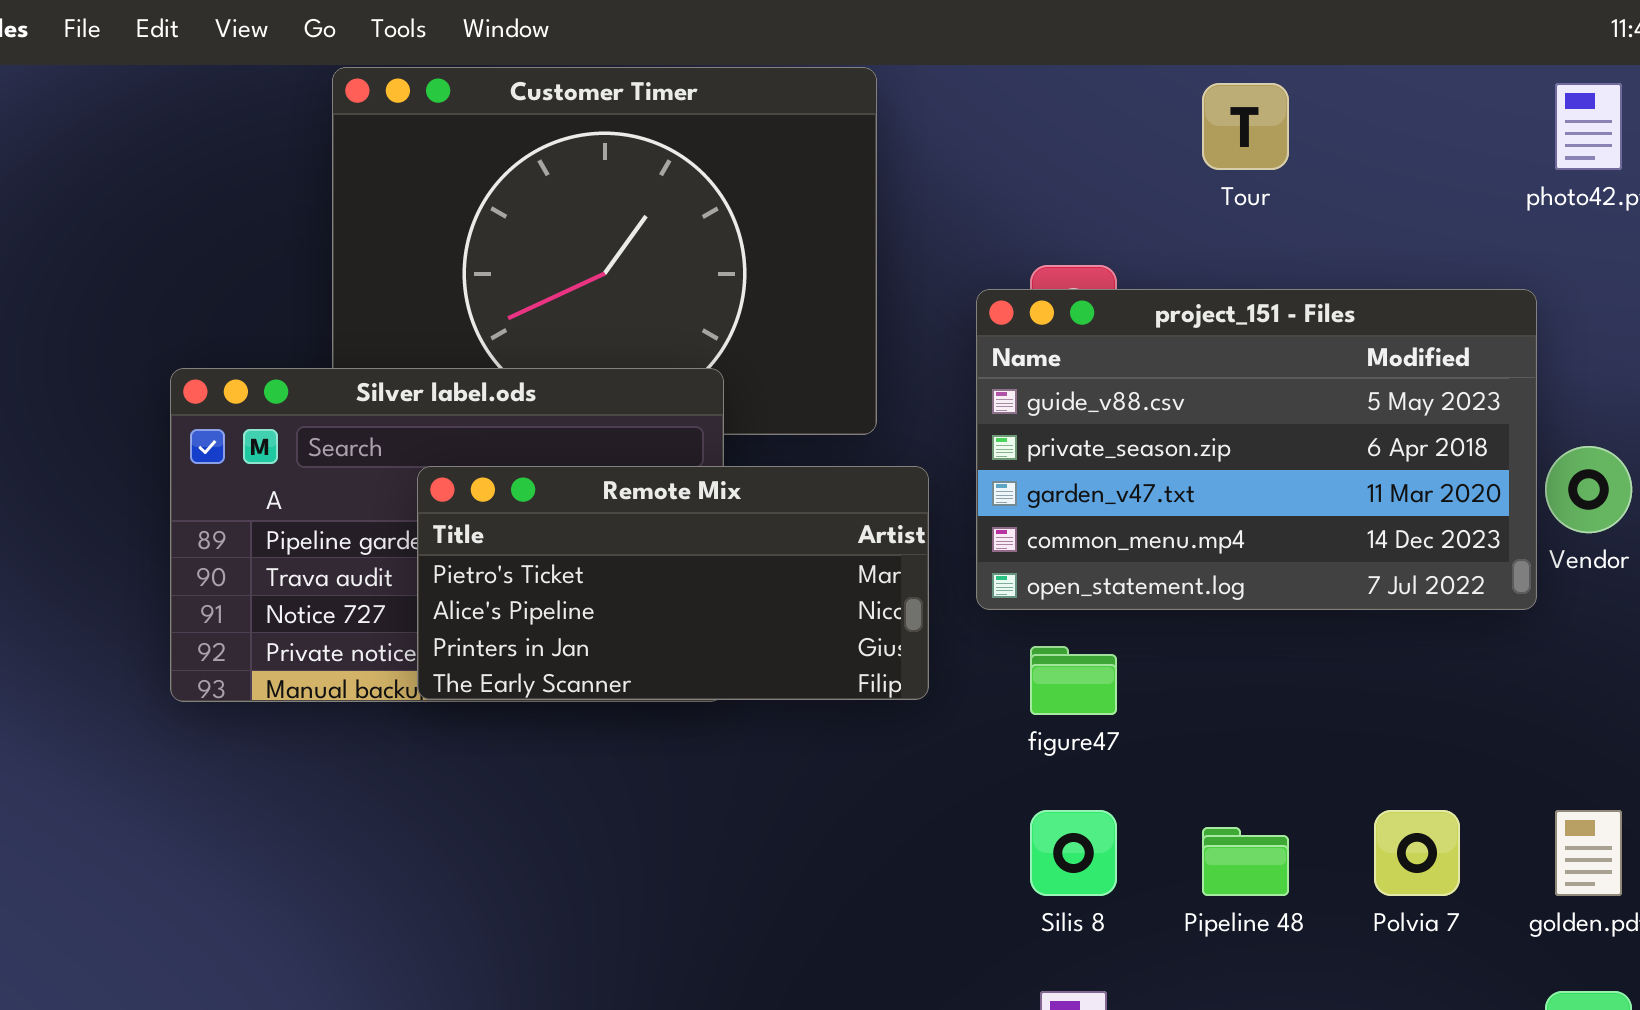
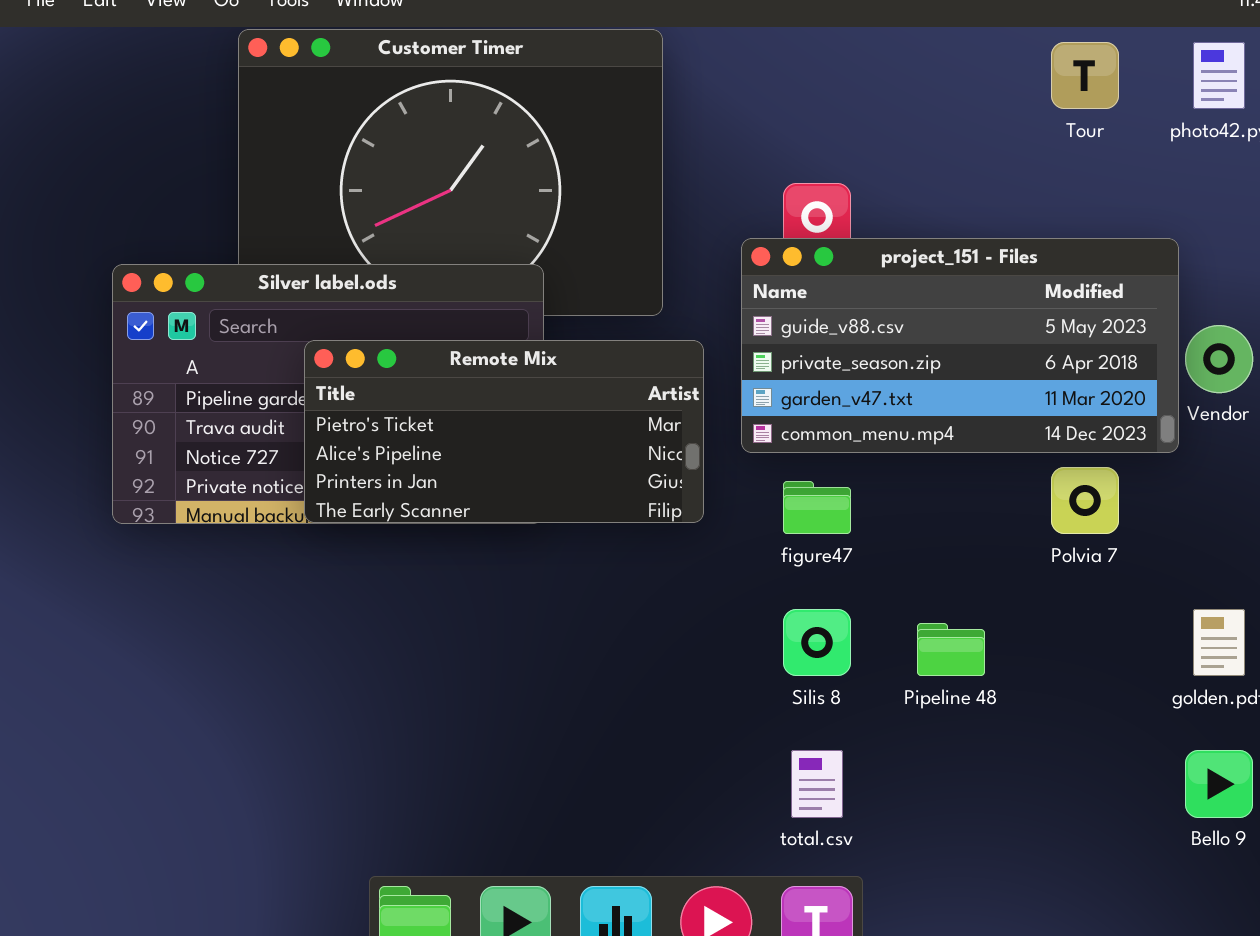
Tour: [1202,83,1289,170] -> [1051,42,1119,109], moved
project_151 - Files: [976,289,1537,610] -> [741,238,1179,453], resized
Polvia 7: [1374,810,1460,896] -> [1051,467,1119,534], moved

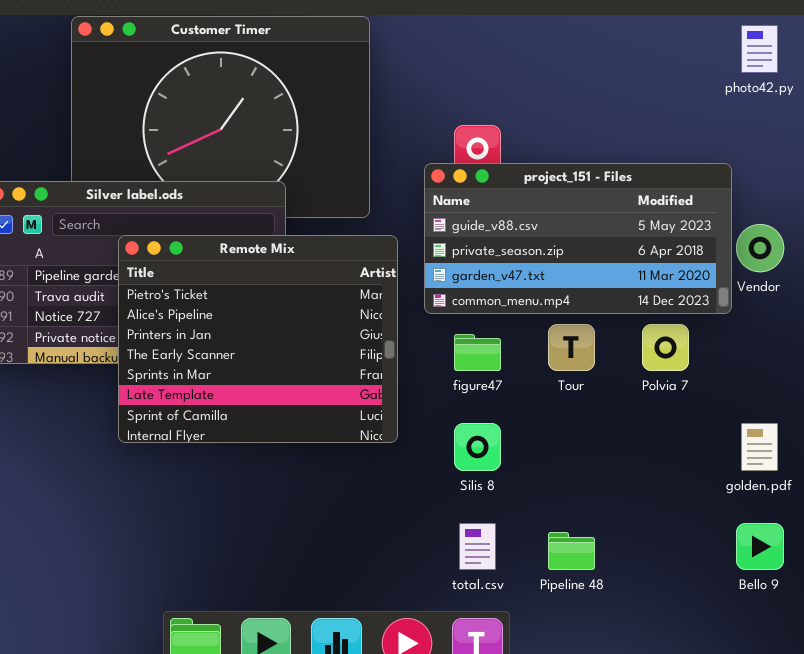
Tour: [1051,42,1119,109] -> [548,324,595,371], moved
Remote Mix: [304,340,704,523] -> [118,235,398,443], resized
Pipeline 48: [917,623,985,676] -> [548,532,595,570], moved

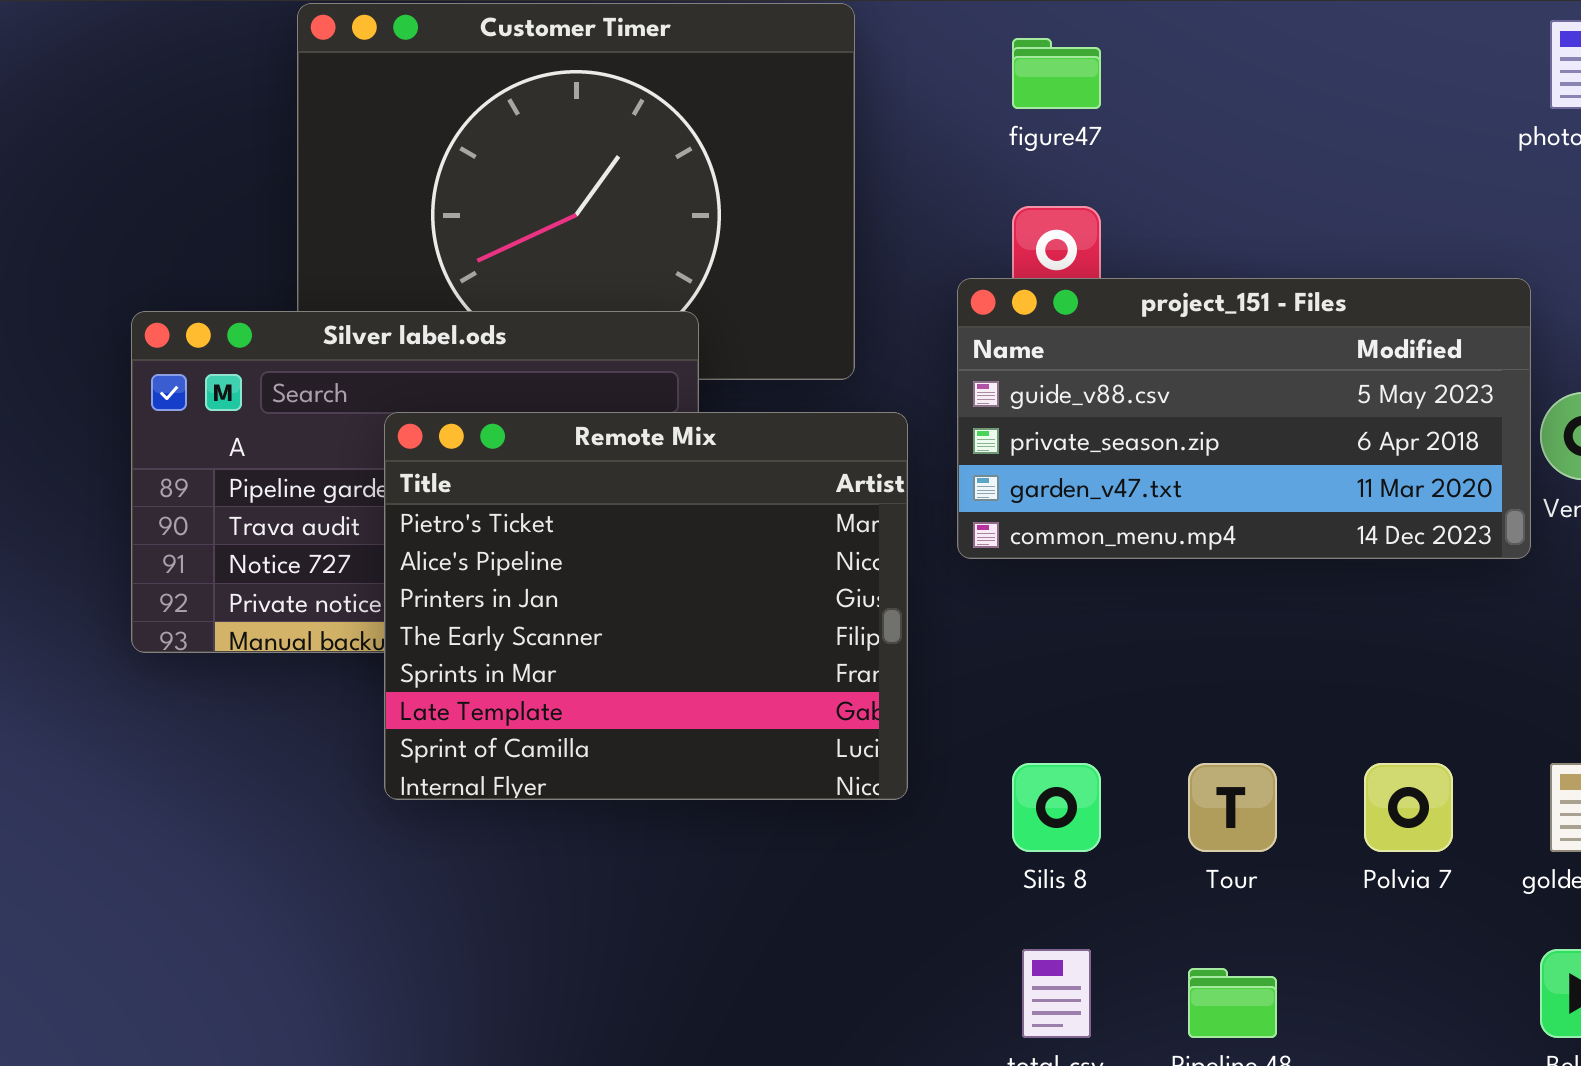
Tour: [548,324,595,371] -> [1188,763,1277,852], moved
Polvia 7: [642,324,689,371] -> [1364,763,1453,852], moved
figure47: [454,334,501,371] -> [1012,38,1101,109], moved

